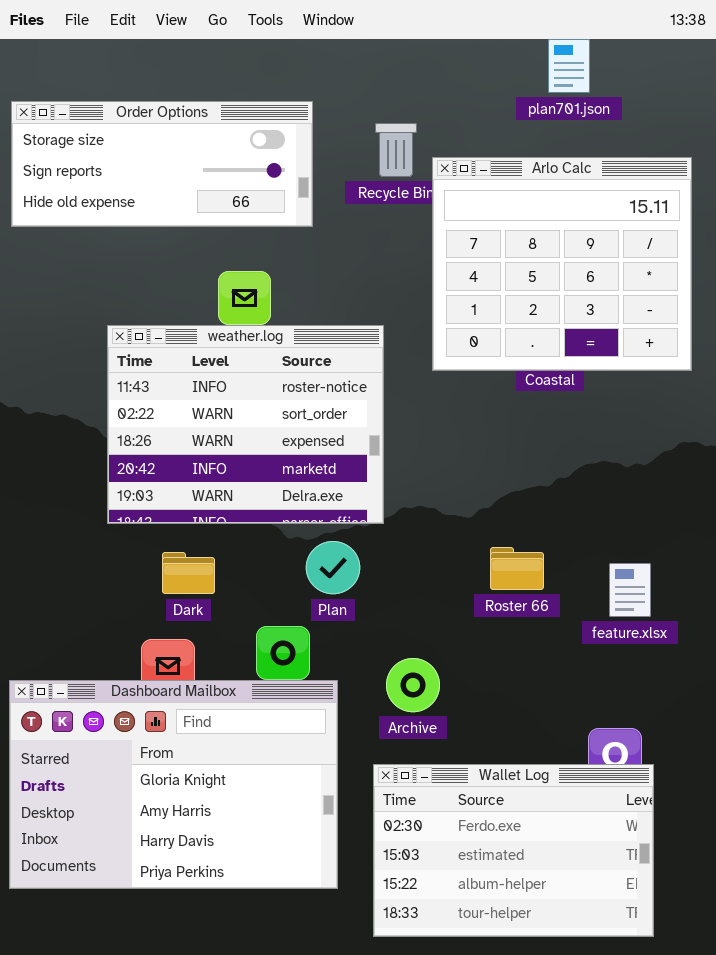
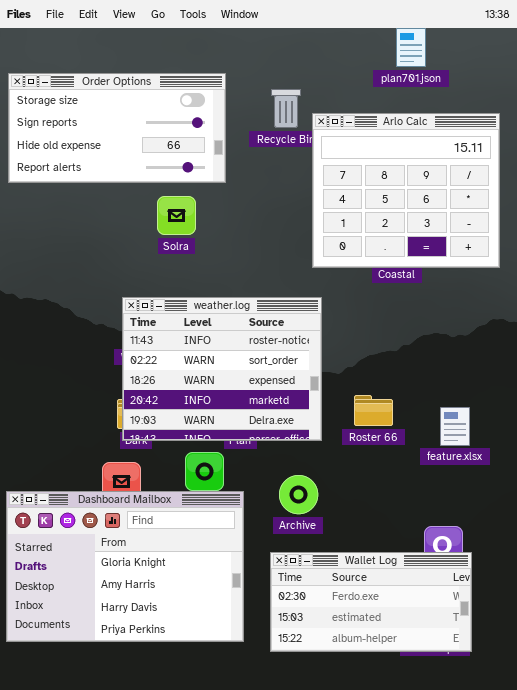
Order Options: [11,101,313,227] -> [8,73,226,183], resized
weather.log: [107,325,384,524] -> [122,297,322,441], moved
Wallet Log: [373,764,654,937] -> [270,552,472,652], resized

